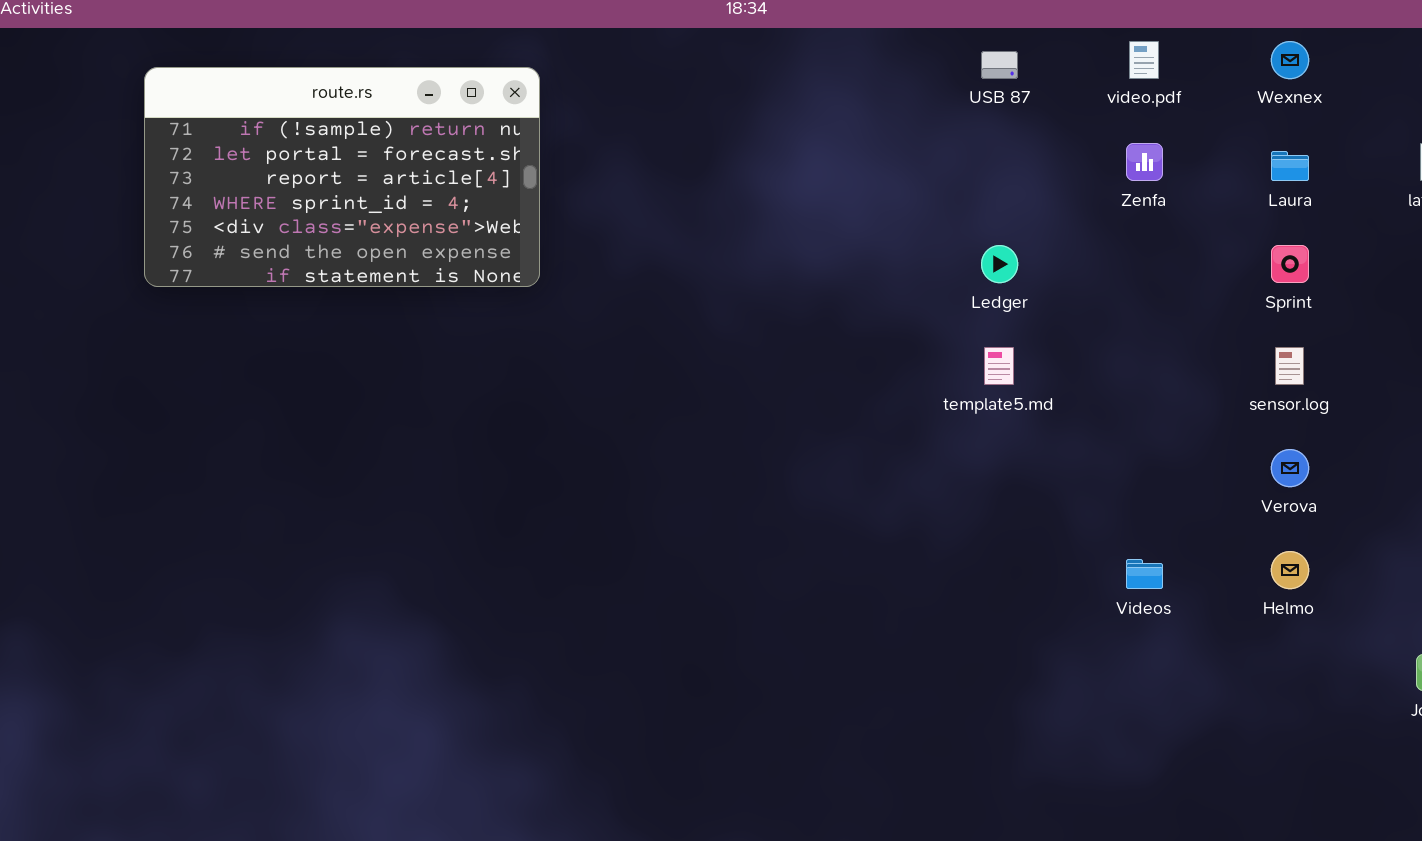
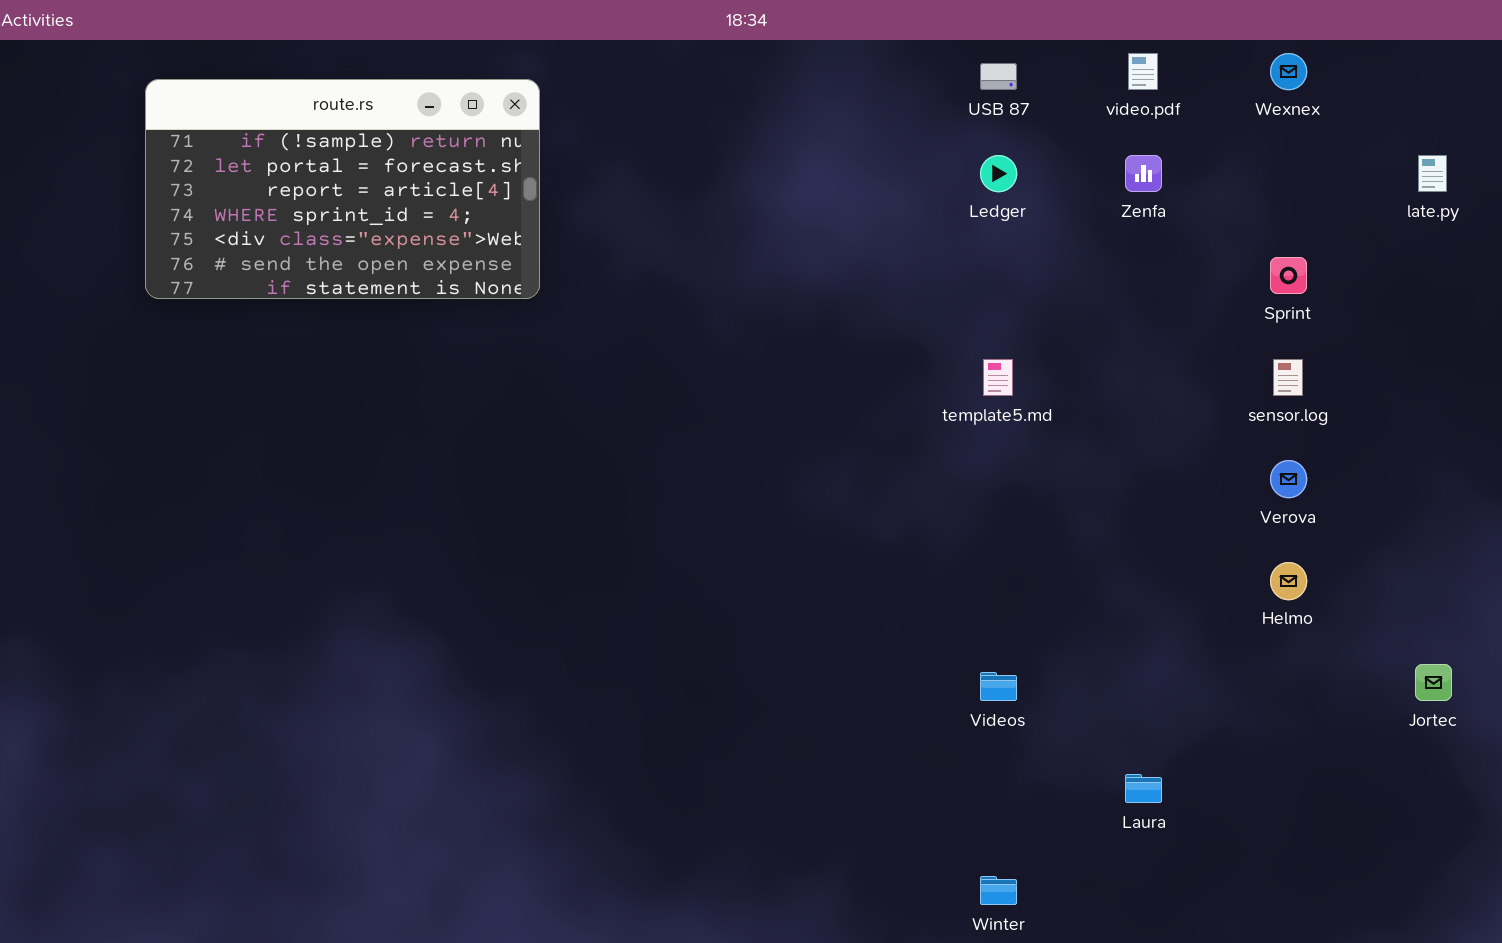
Laura: [1271,151,1309,181] -> [1125,774,1162,803], moved
Ledger: [981,245,1018,283] -> [980,155,1017,192], moved
Videos: [1126,559,1163,589] -> [980,672,1017,701], moved

